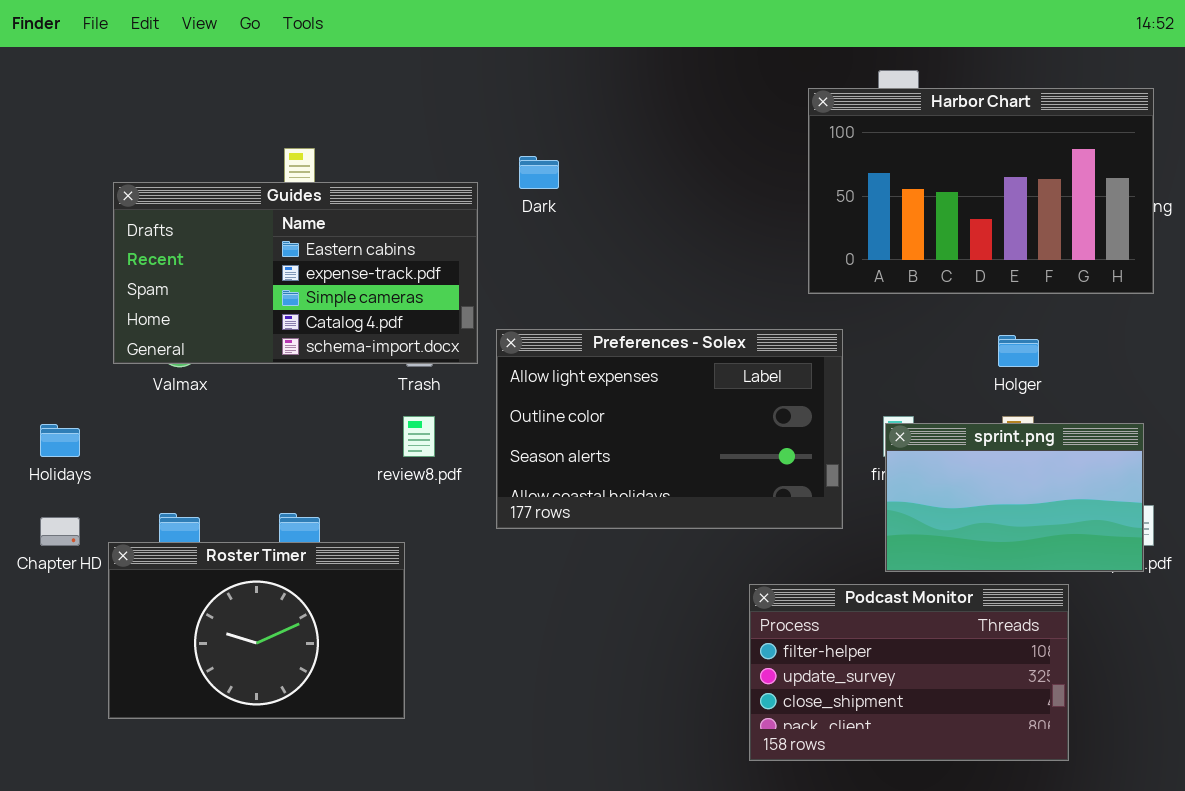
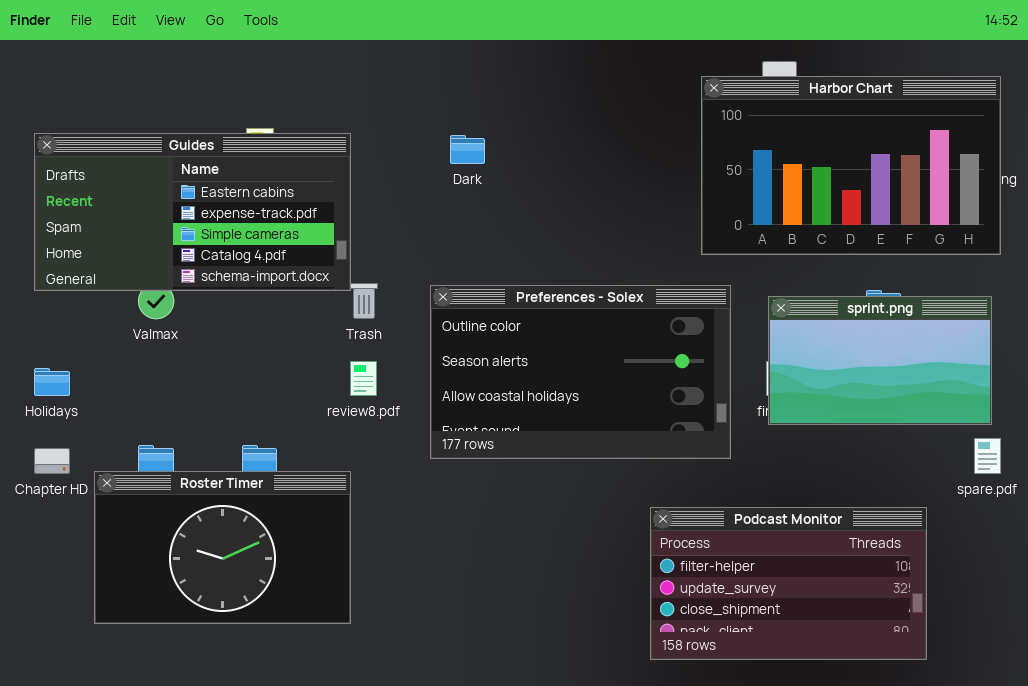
Guides: [113,182,478,364] -> [34,133,351,291], moved
Preferences - Solex: [496,329,843,529] -> [430,285,731,459], scrolled down 1 row
sprint.png: [885,423,1144,572] -> [768,296,992,425], moved

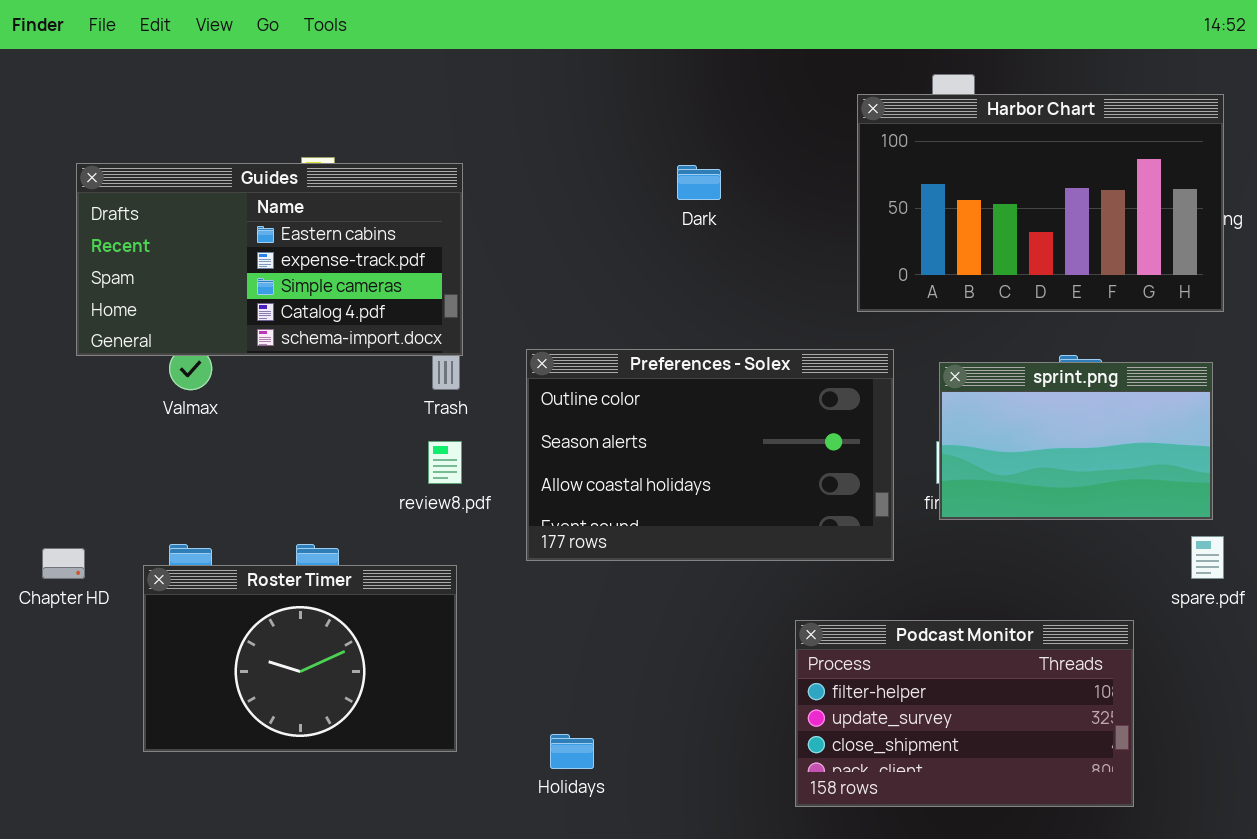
Guides: [34,133,351,291] -> [76,163,463,356], moved
Dark: [450,135,485,164] -> [677,165,721,200], moved
Holidays: [34,368,70,396] -> [550,734,594,769], moved
Roster Timer: [94,471,351,624] -> [143,565,457,752], moved

